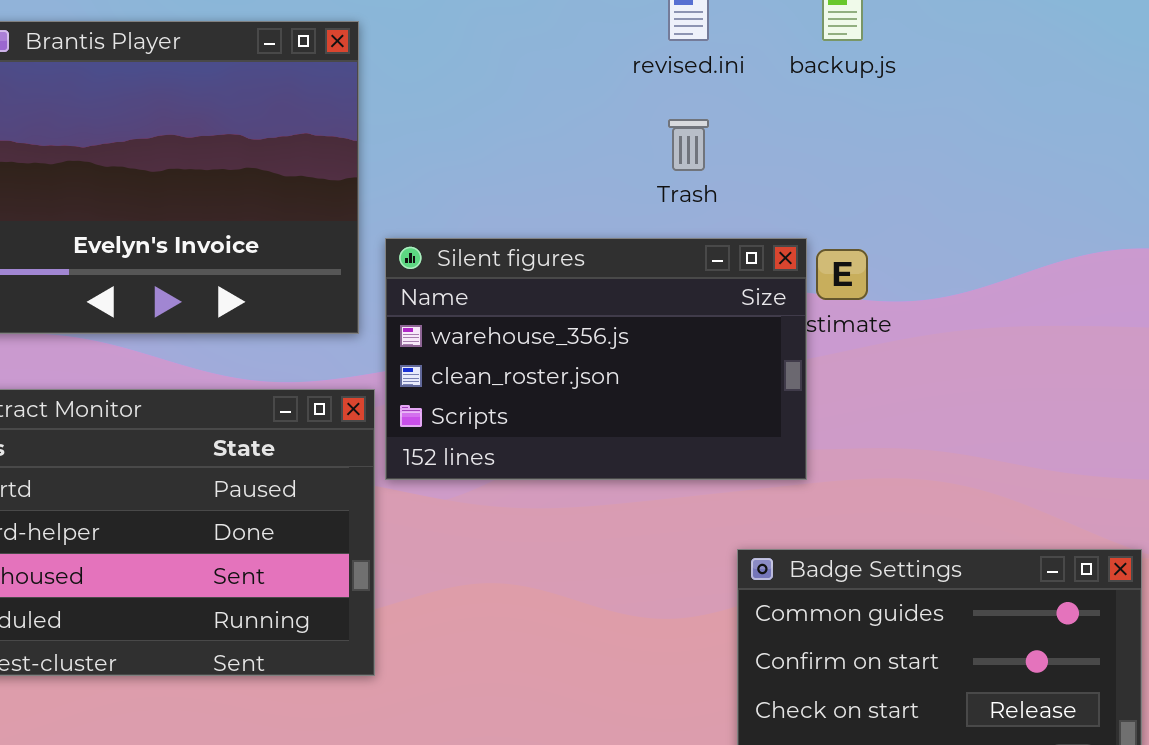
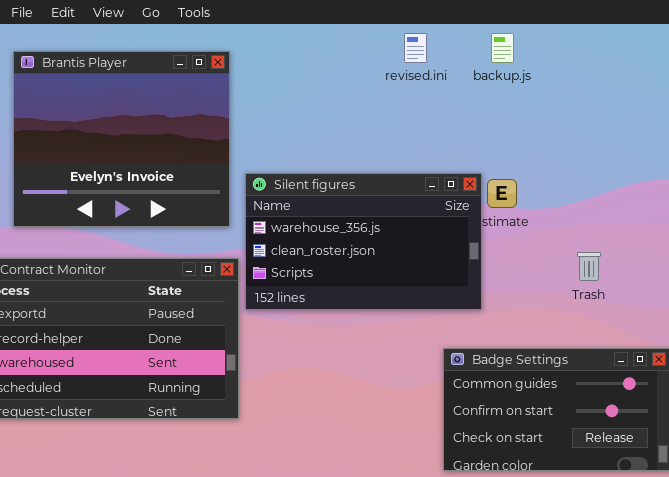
Trash: [668,119,709,171] -> [577,252,601,281], moved

